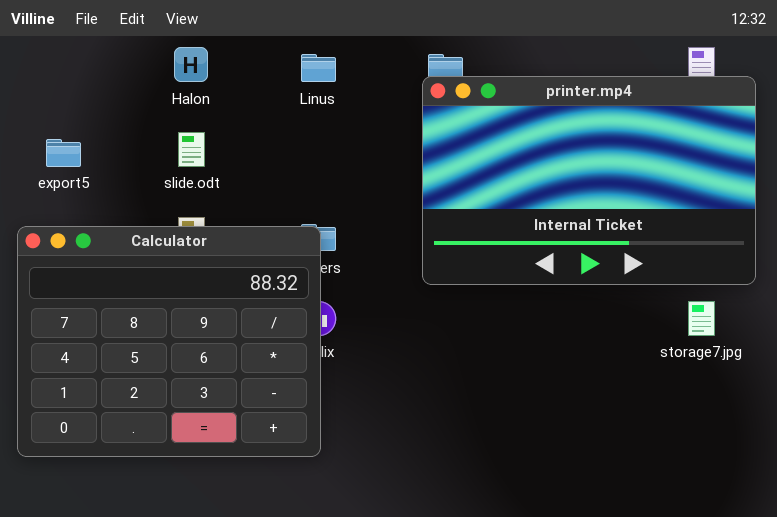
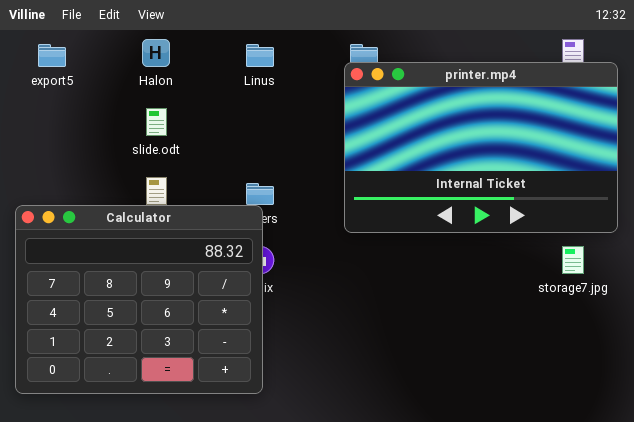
export5: [46,139,81,167] -> [38,44,66,67], moved
Calculator: [17,226,321,457] -> [15,205,263,394], moved

